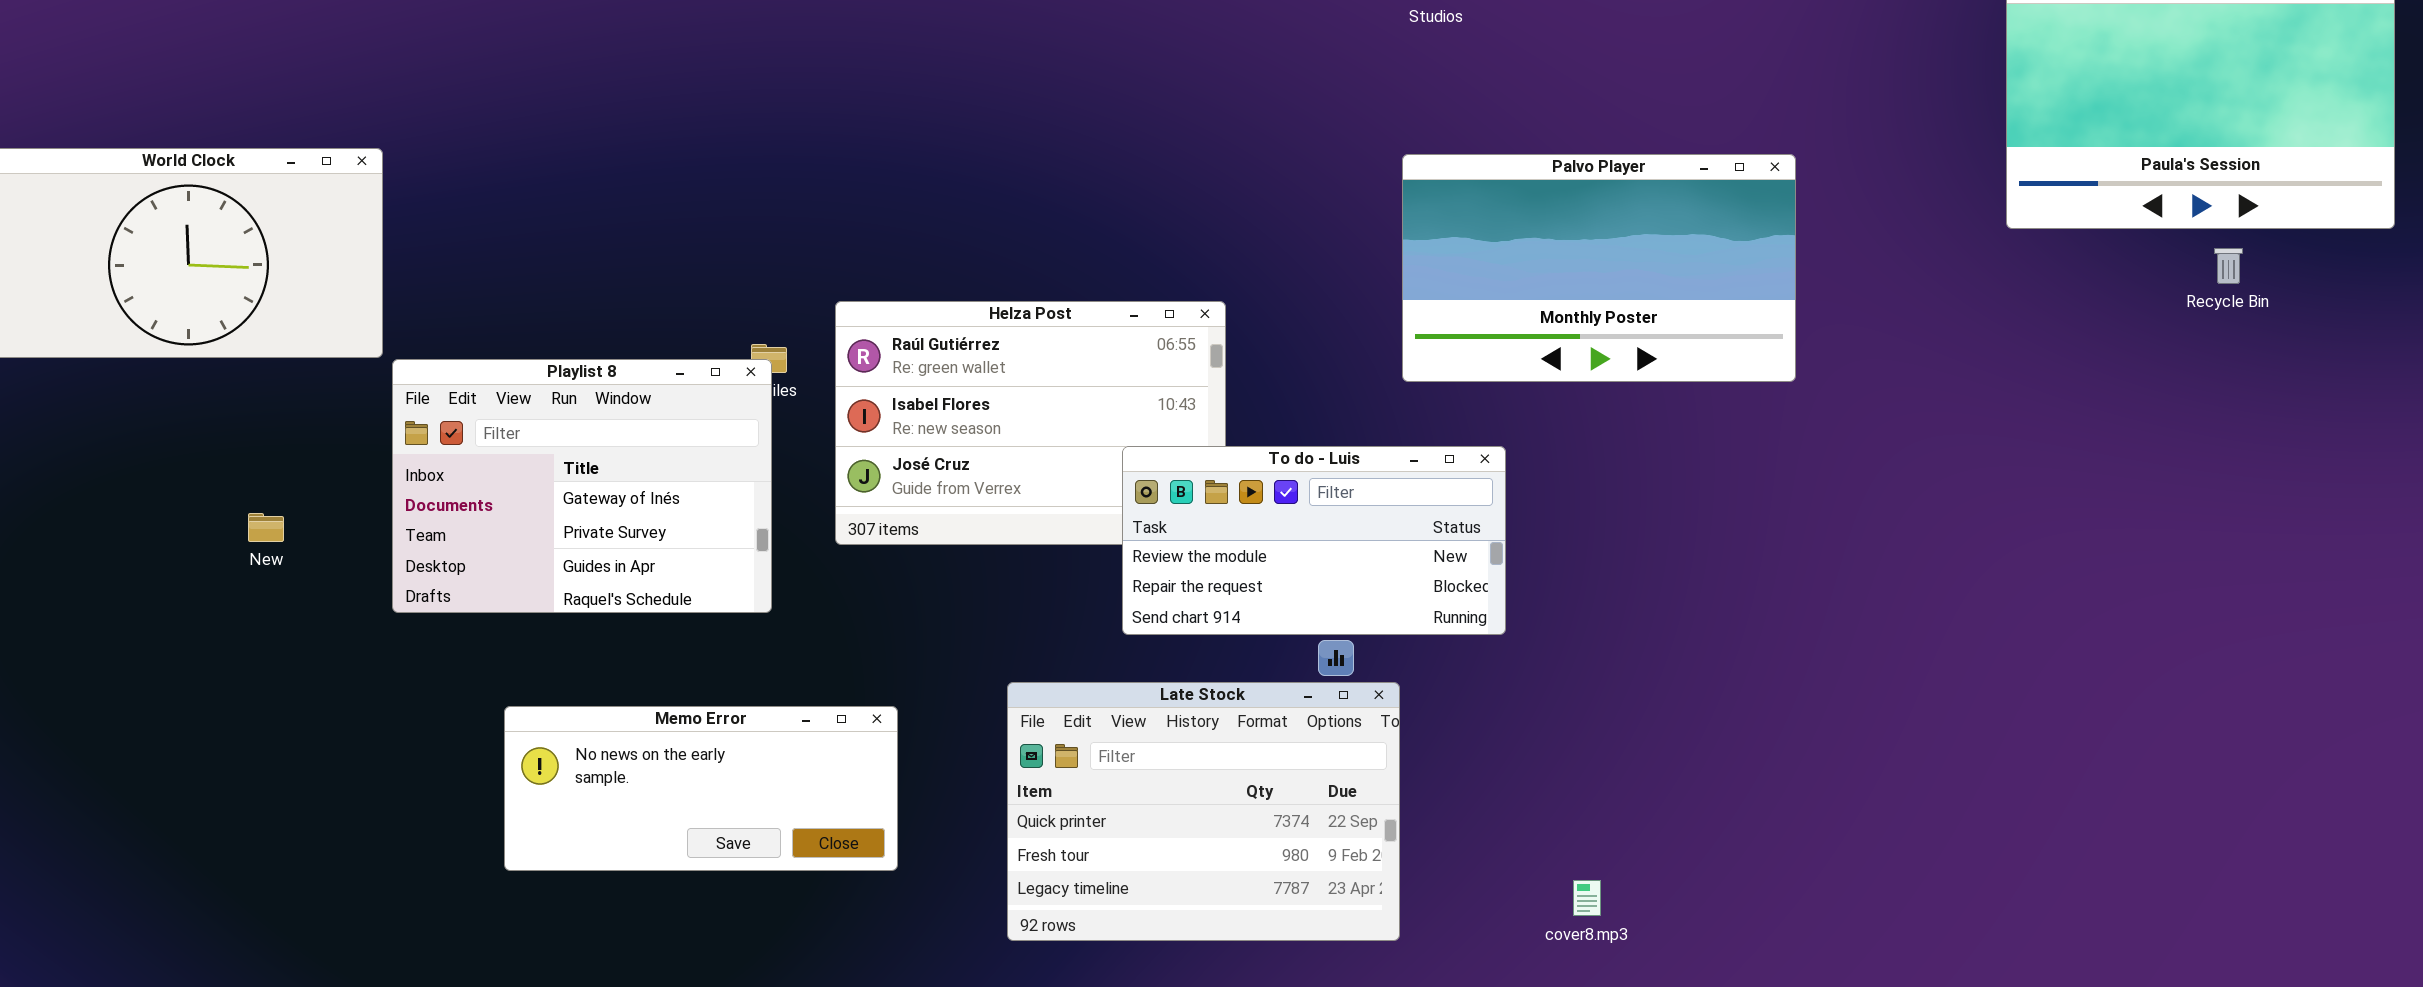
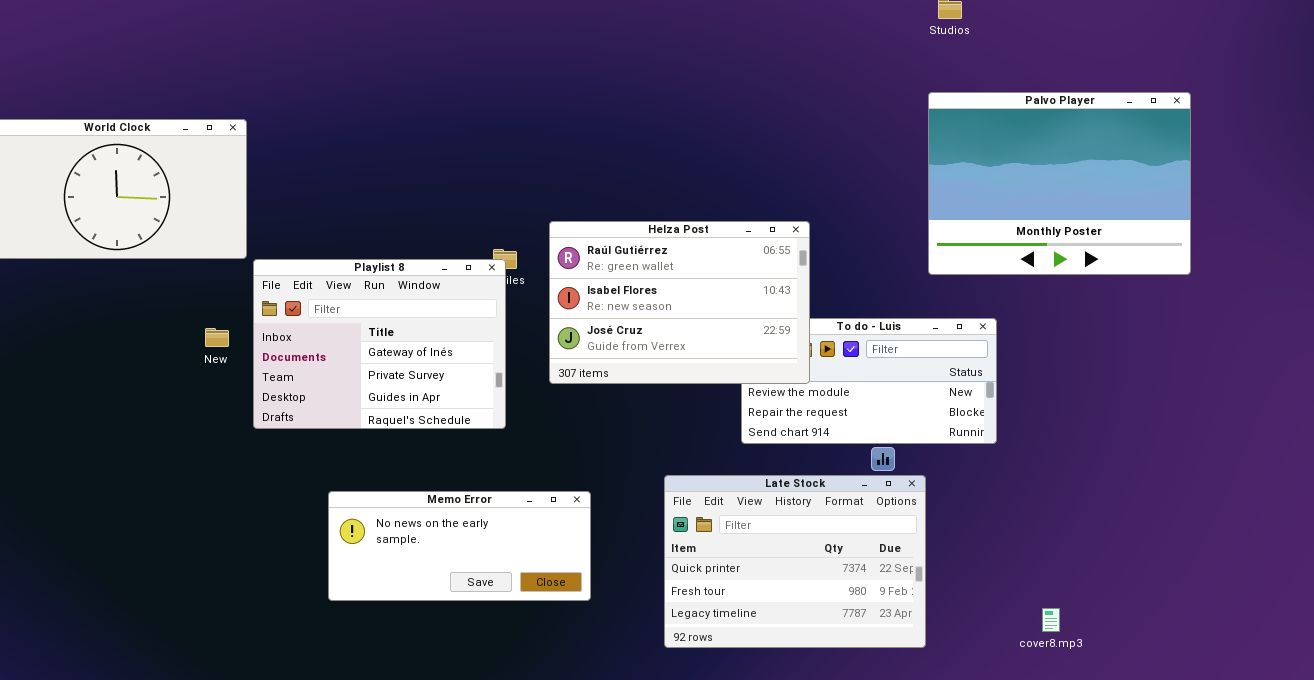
Palvo Player: [1402,154,1796,382] -> [928,92,1191,275], resized
Helza Post: [835,301,1226,545] -> [549,221,810,384], raised
New: [248,513,284,542] -> [205,328,229,347], moved

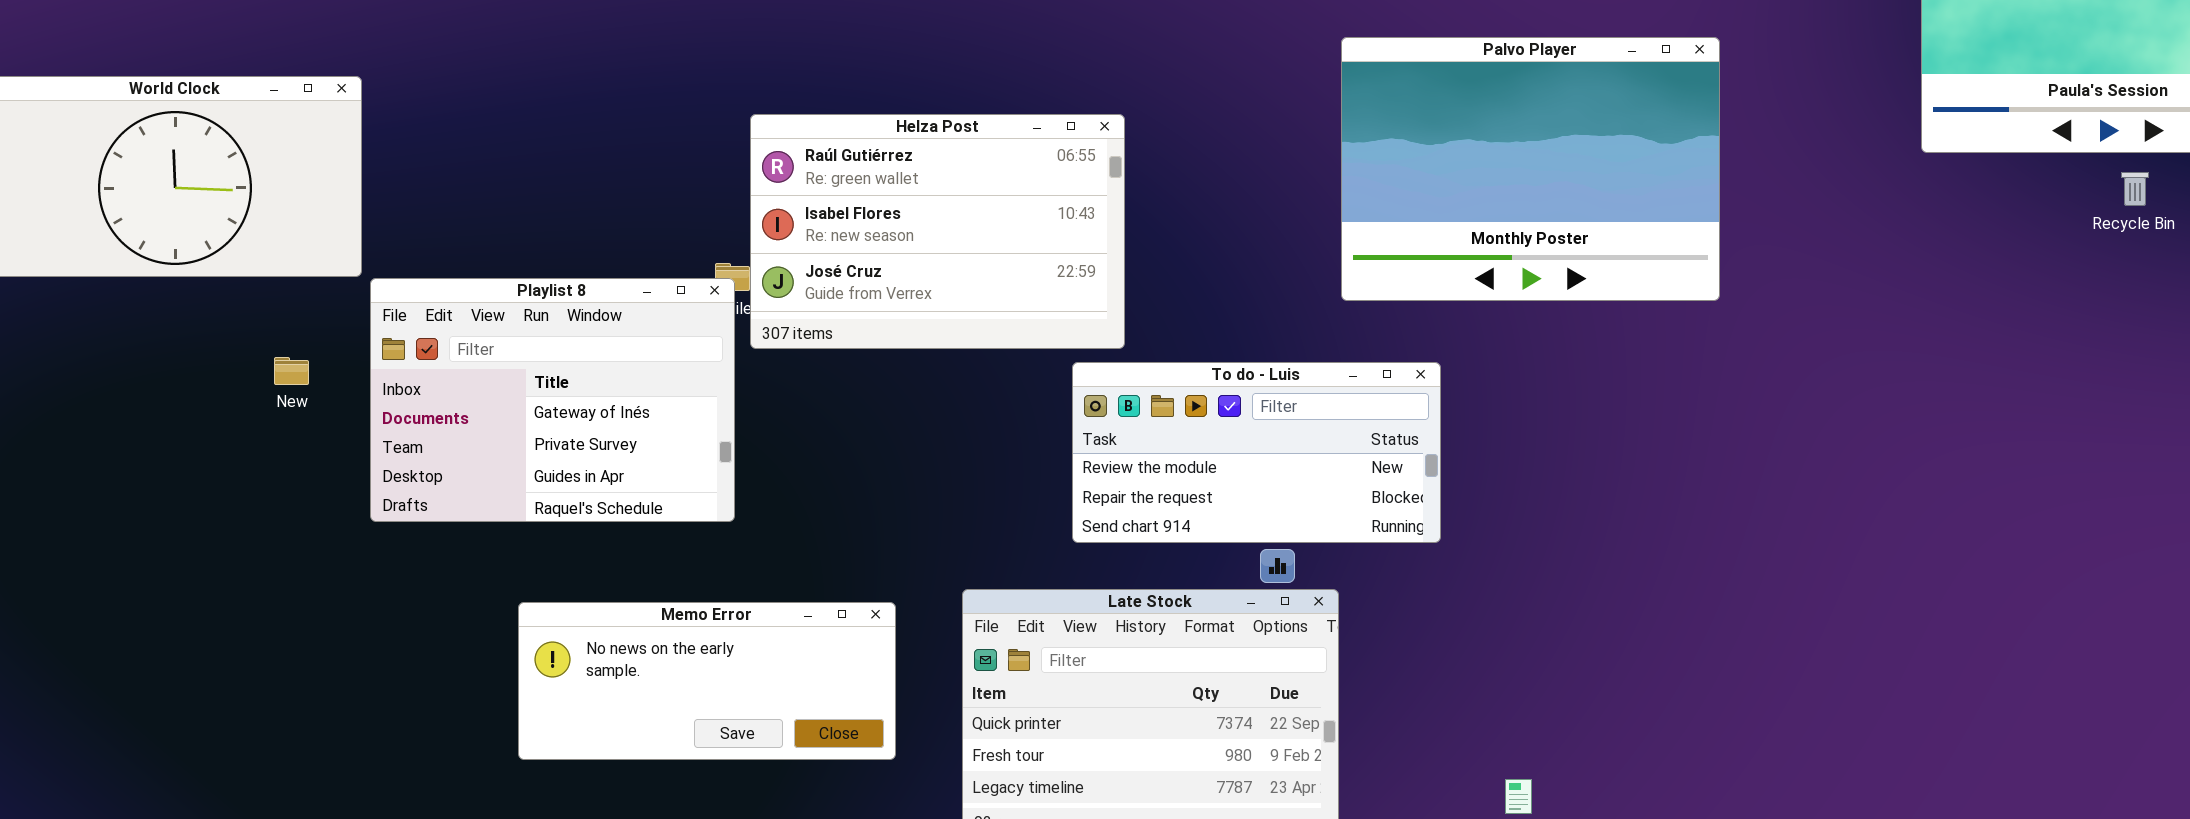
Helza Post: [549,221,810,384] -> [750,114,1125,349], moved
New: [205,328,229,347] -> [274,357,309,385], moved
Memo Error: [328,491,591,601] -> [518,602,896,760], moved

